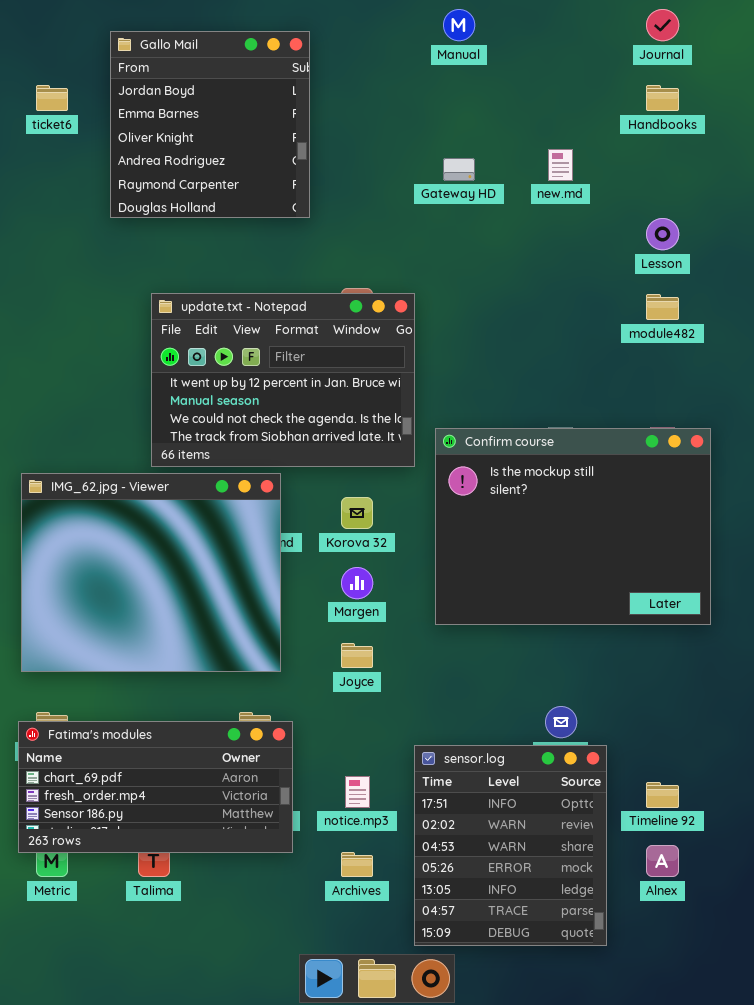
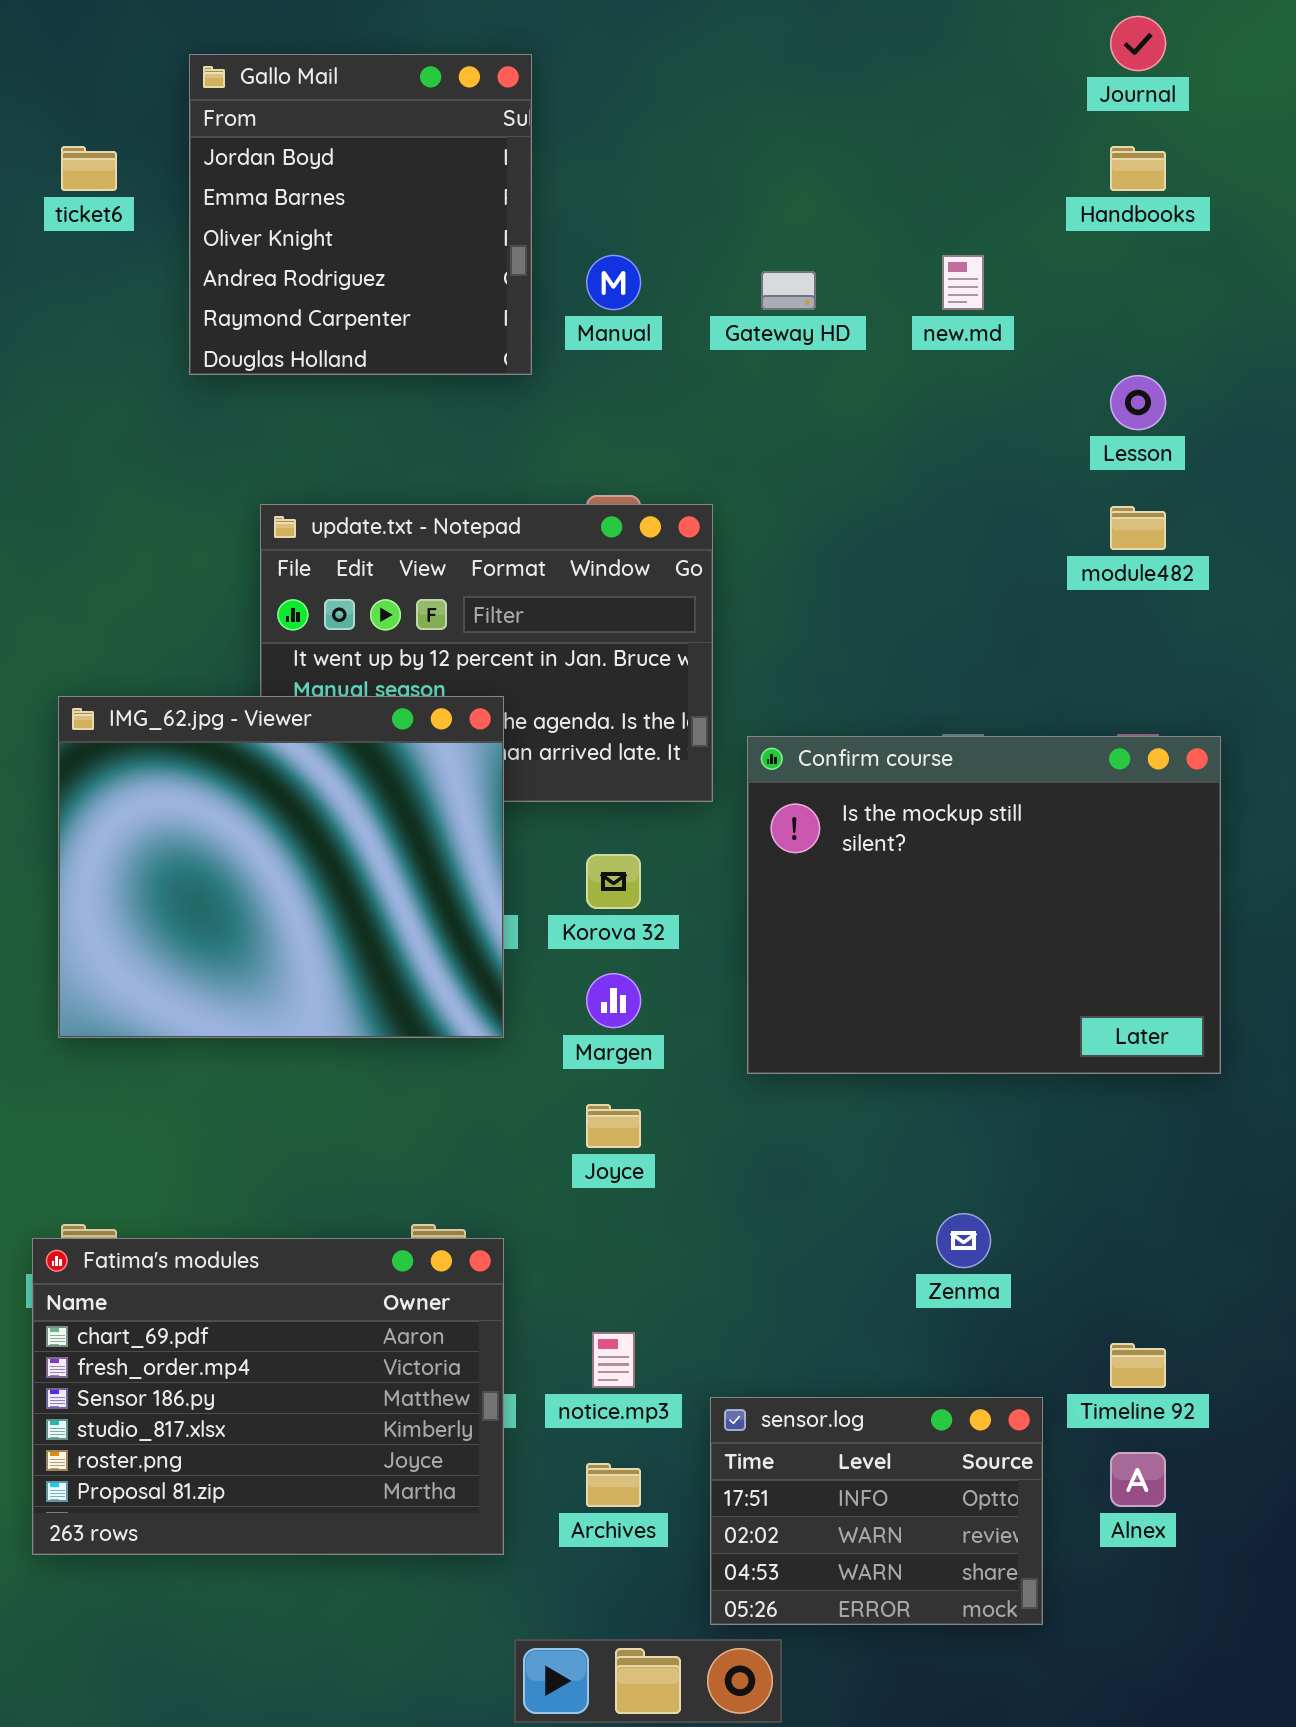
Manual: [443,9,475,41] -> [586,255,641,310], moved
IMG_62.jpg - Viewer: [21,473,281,672] -> [58,696,504,1038], moved
Fatima's modules: [18,721,293,853] -> [32,1238,504,1555], resized
sensor.log: [414,745,607,946] -> [710,1397,1043,1625], resized

